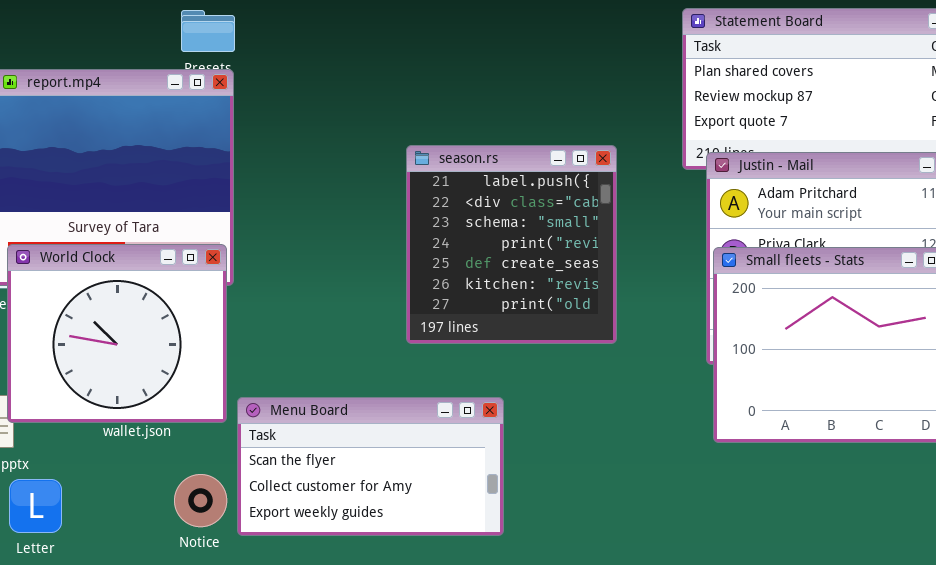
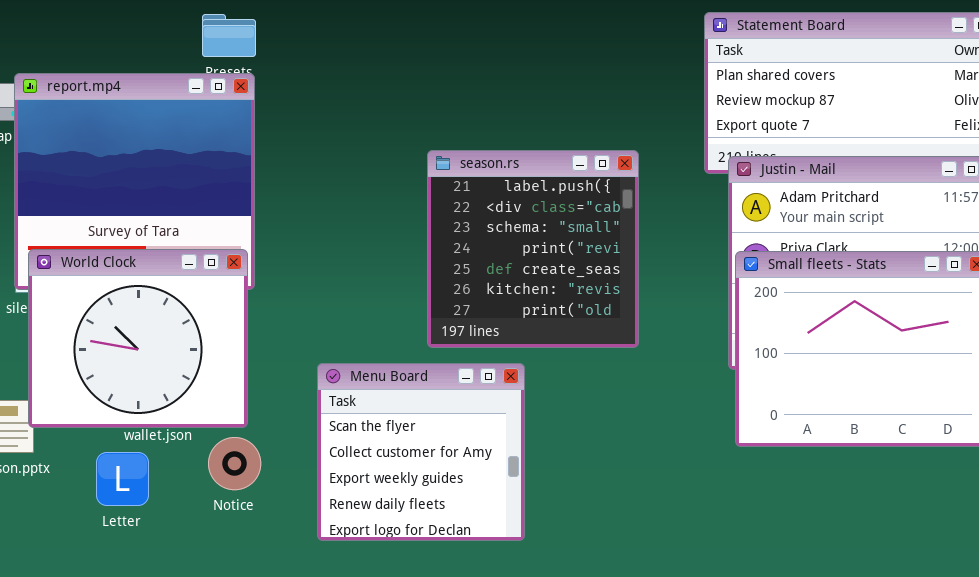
Menu Board: [237,397,504,536] -> [317,363,525,541], resized
Notice: [174,474,227,527] -> [208,437,261,490], moved
Letter: [9,479,62,533] -> [96,452,149,506], moved

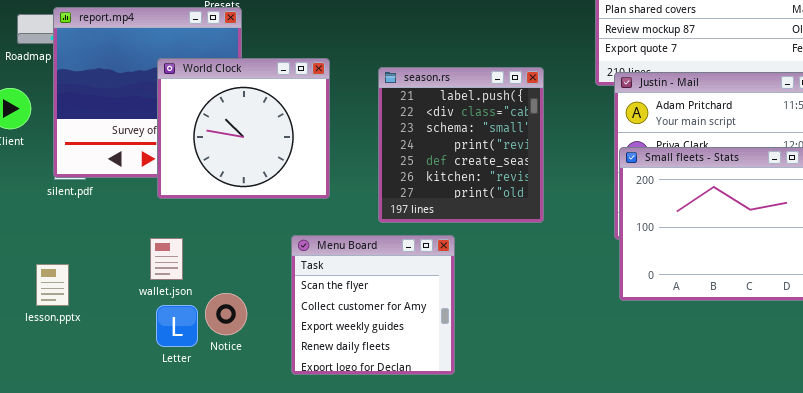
World Clock: [28,249,248,428] -> [157,58,330,199], moved
Letter: [96,452,149,506] -> [156,305,198,347], moved

